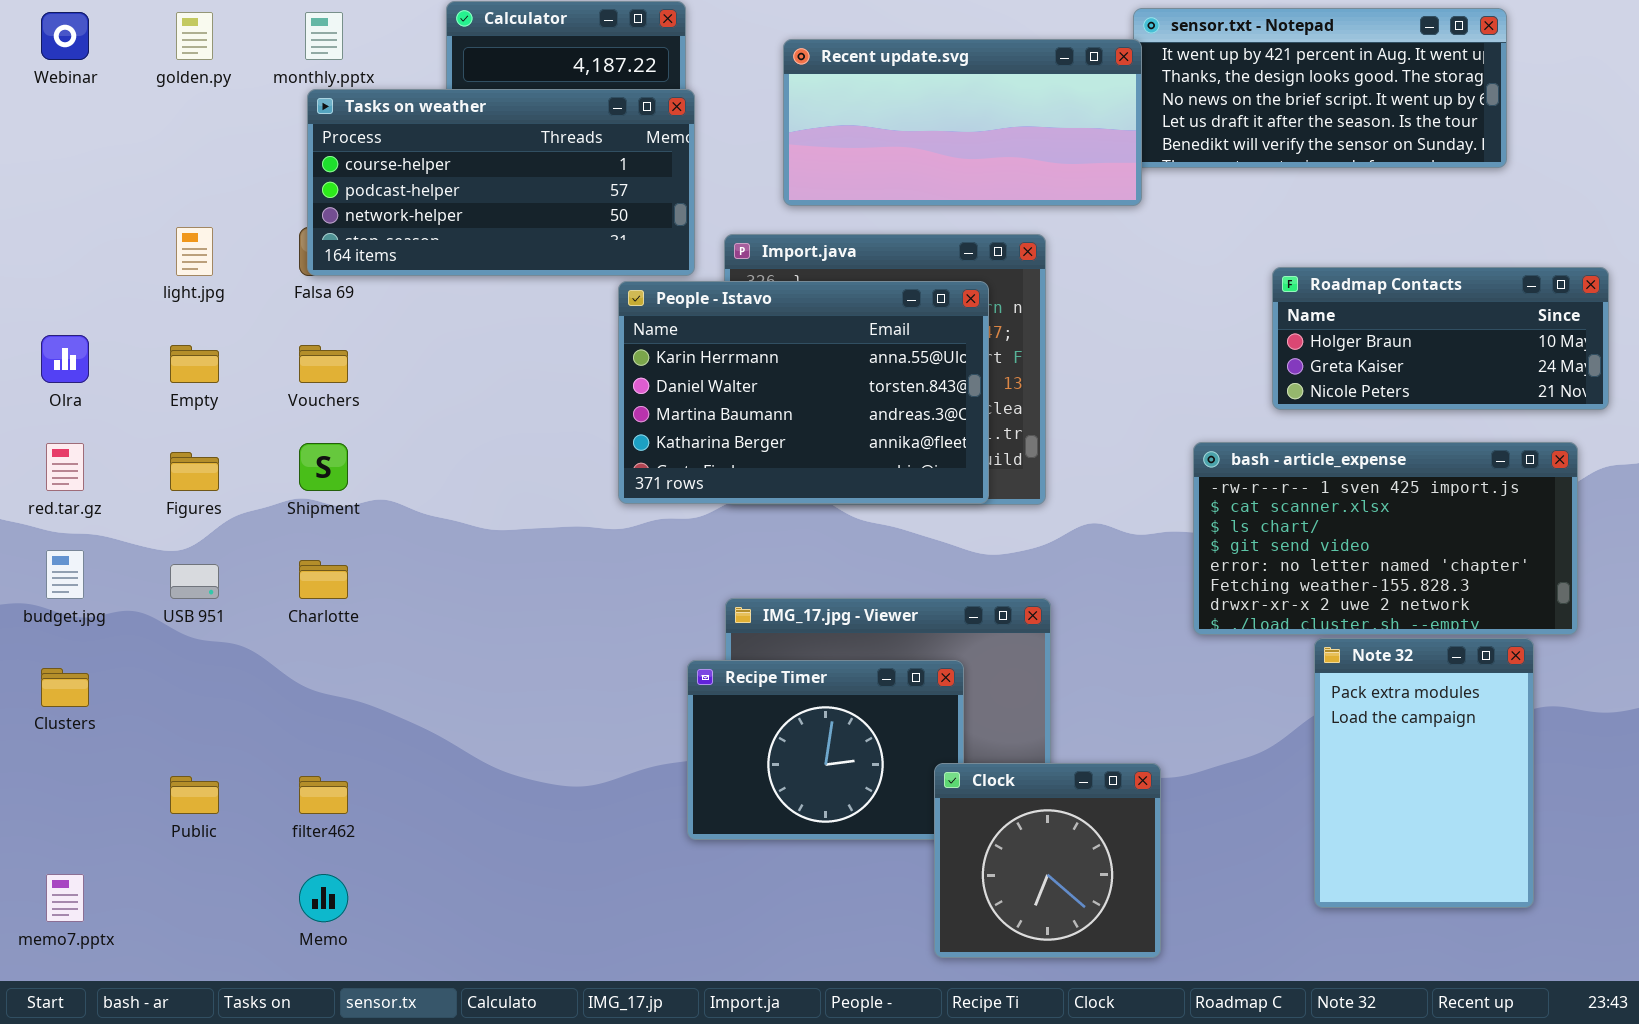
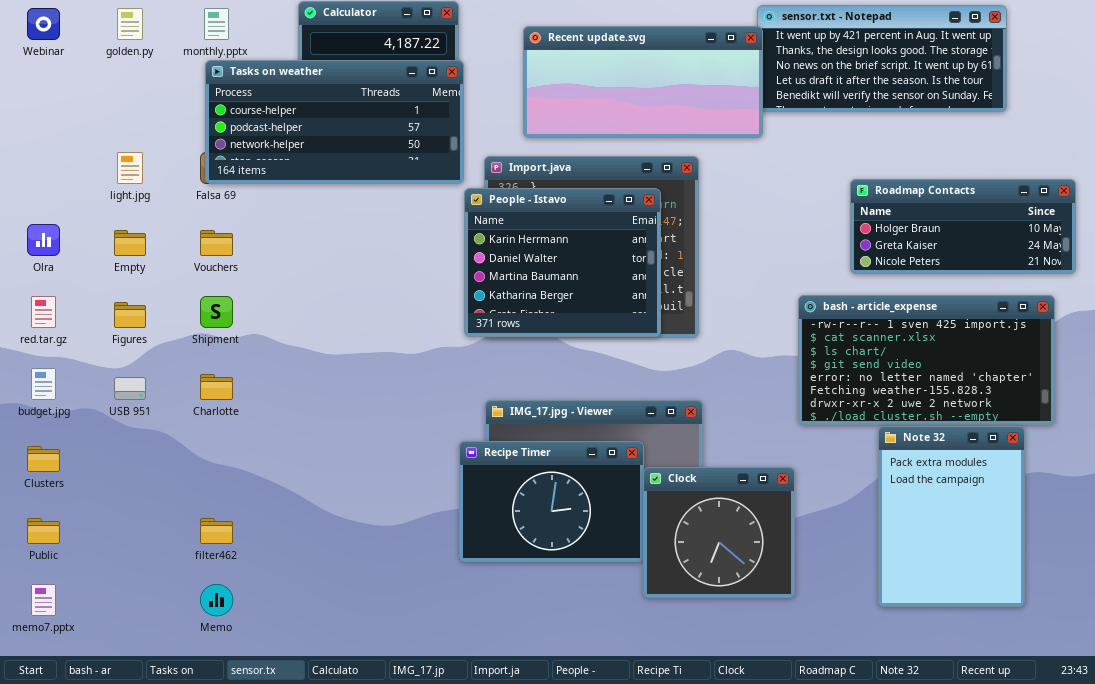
People - Istavo: [618,281,989,504] -> [464,188,661,337], resized
Clock: [934,763,1161,958] -> [643,467,795,598], moved
Public: [170,776,219,814] -> [27,518,60,544], moved

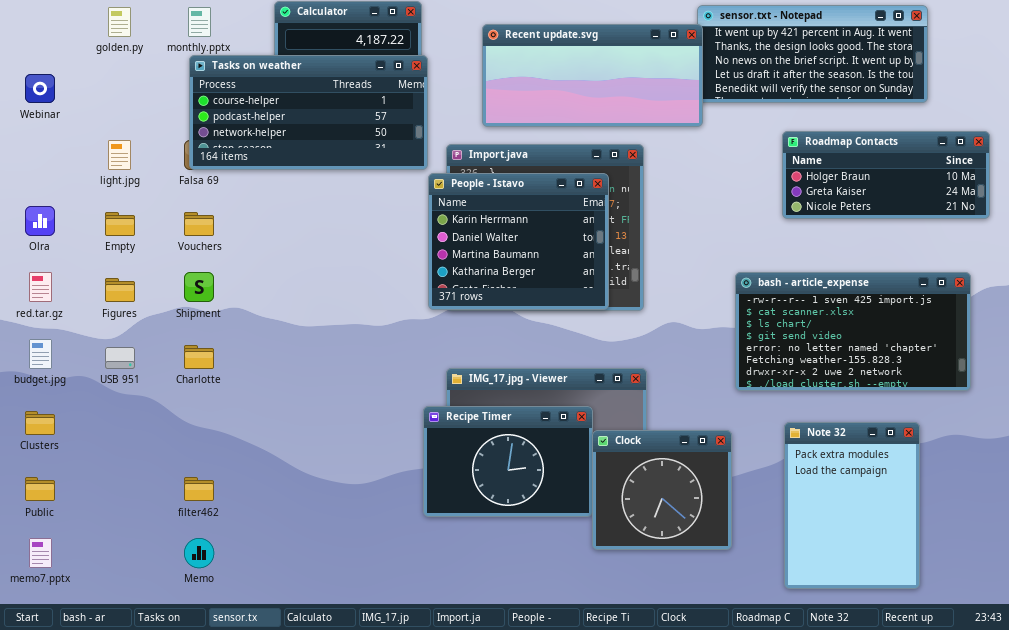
Webinar: [27,8,60,40] -> [25,74,55,103], moved
Roadmap Contacts: [850,179,1076,274] -> [782,131,990,219], moved
Note 32: [878,426,1025,607] -> [784,422,920,589], moved

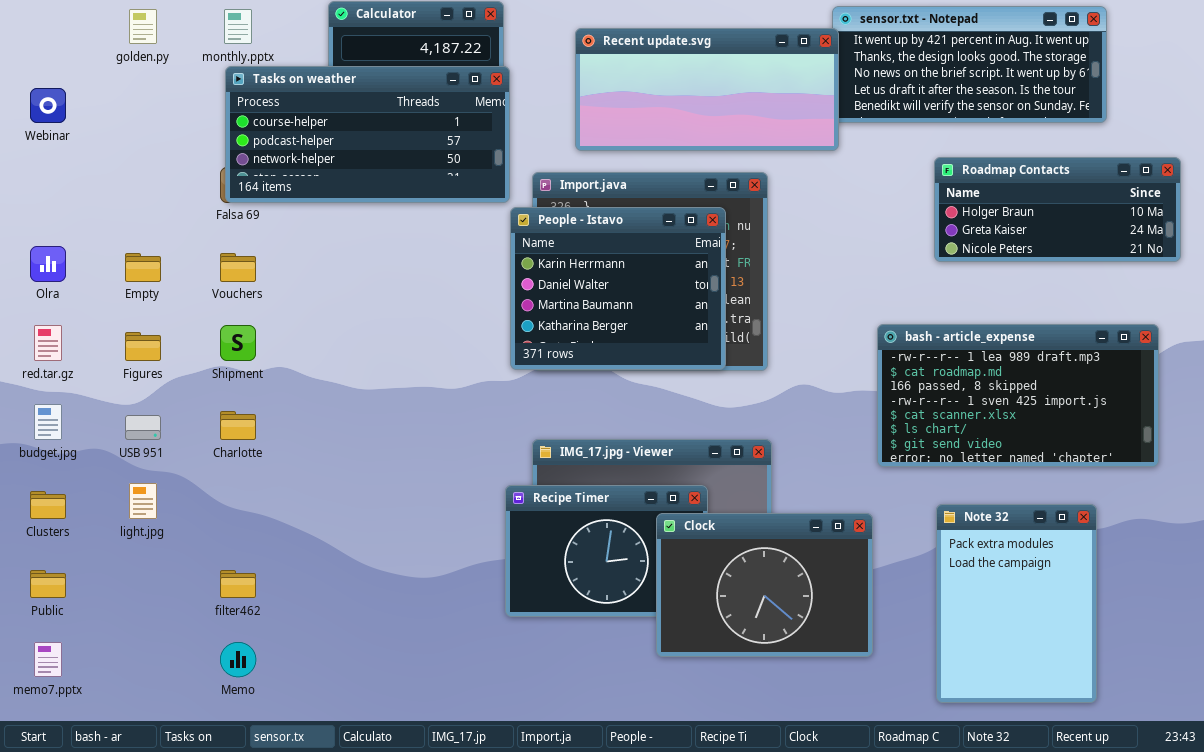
light.jpg: [108,140,131,170] -> [129,483,157,519], moved
bash - article_expense: [735,272,971,391] -> [877,324,1159,467], scrolled up 3 rows
Clock: [592,430,732,550] -> [656,513,873,657], resized

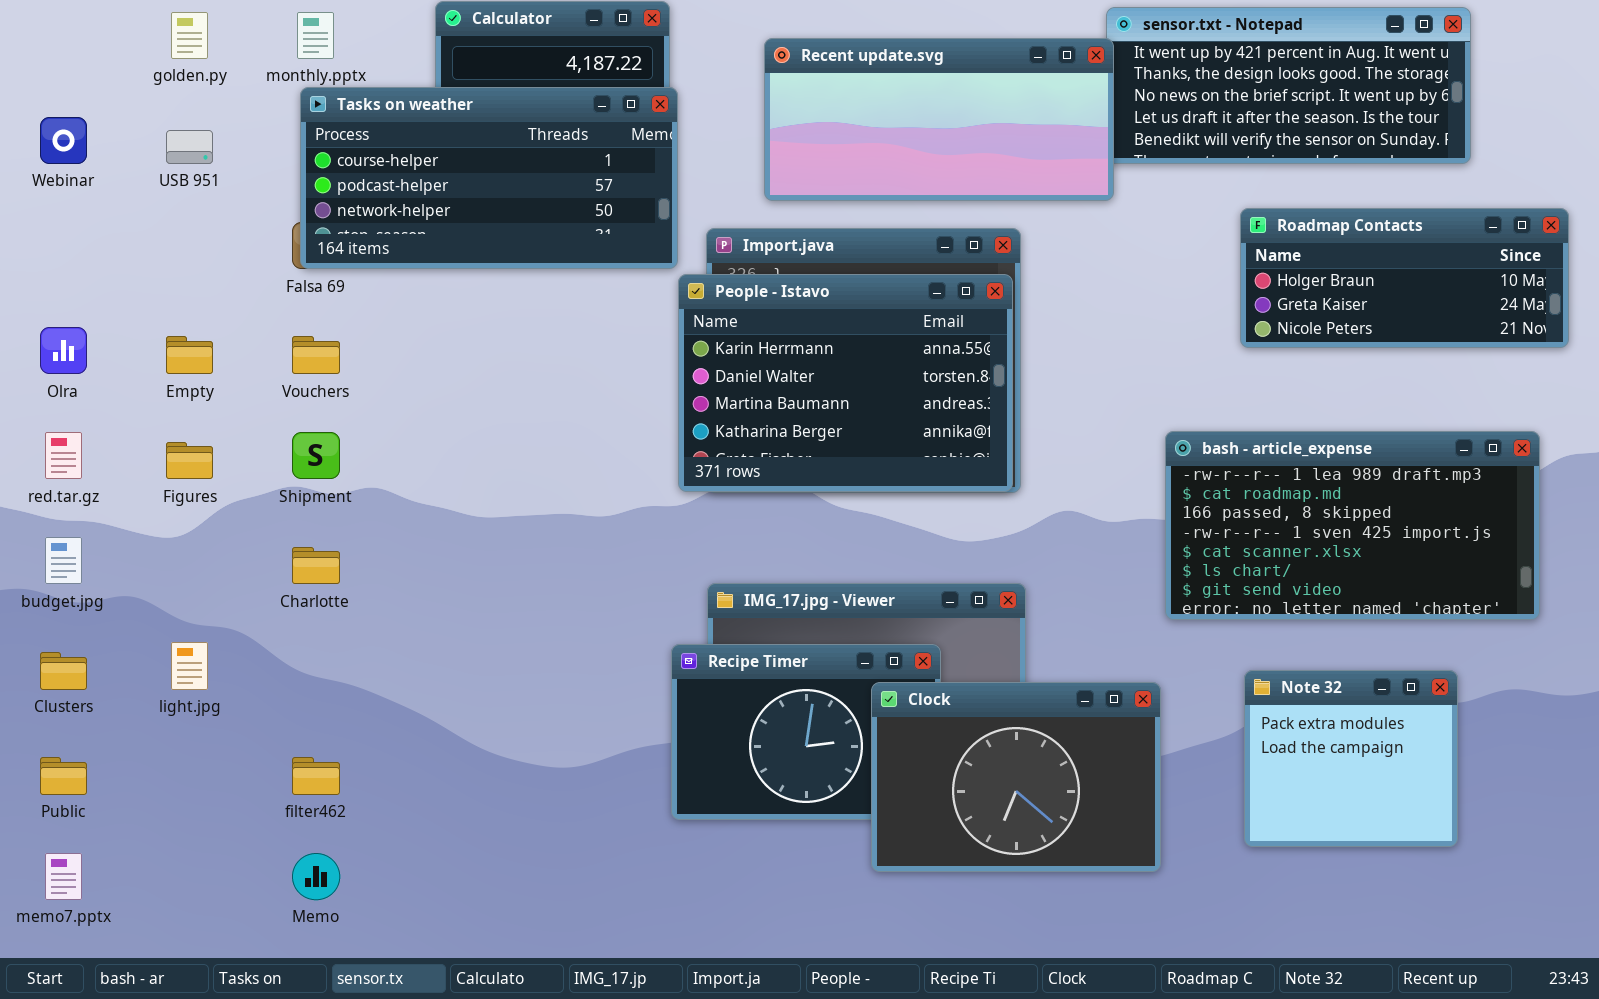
People - Istavo: [510,207,726,370] -> [678,274,1013,492], resized
USB 951: [125,415,161,440] -> [166,130,213,164], moved
Note 32: [936,504,1097,703] -> [1244,670,1458,847], resized

